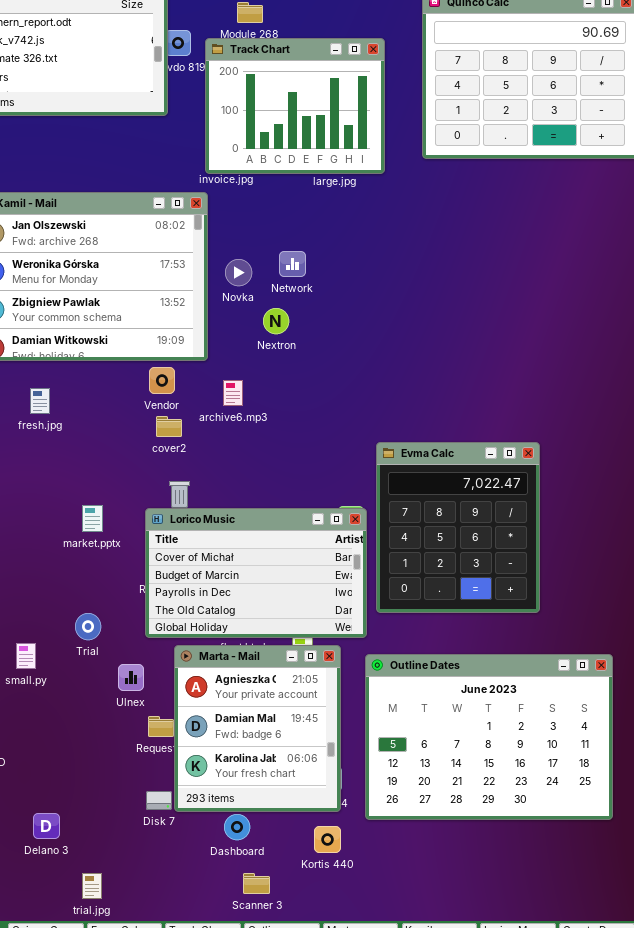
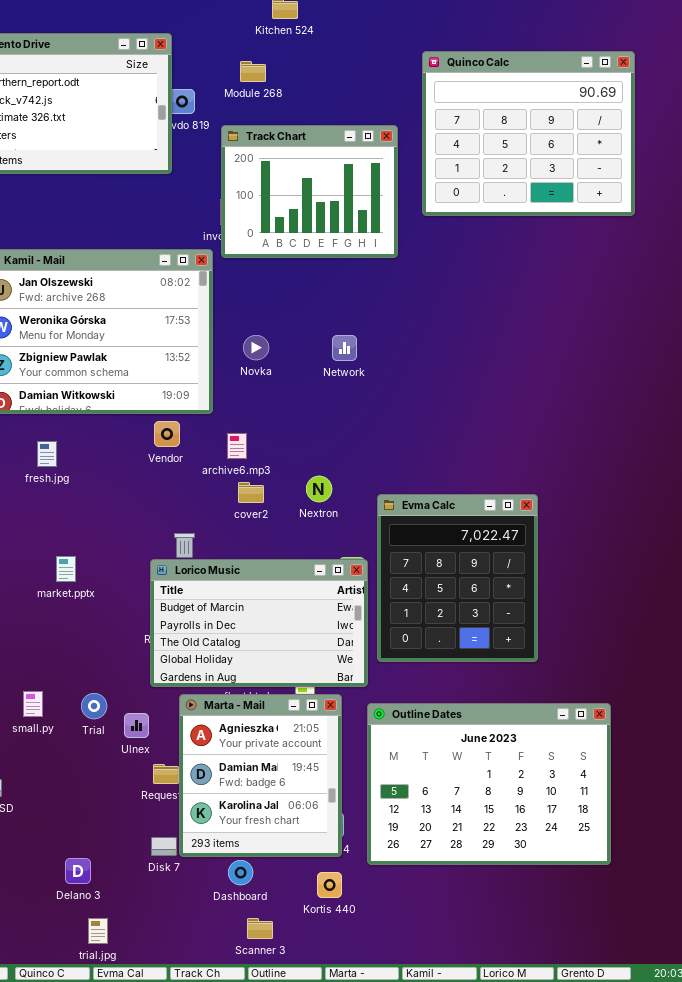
Track Chart: [205,38,385,174] -> [221,125,398,258], moved
Network: [279,251,306,277] -> [332,335,357,361], moved
Novka: [225,259,252,286] -> [243,335,269,360], moved
Nextron: [263,308,289,334] -> [306,476,332,502], moved
cover2: [156,416,182,437] -> [238,482,264,503], moved
market.pptx: [82,505,103,532] -> [56,556,76,582], moved
Lorico Music: [145,508,367,638] -> [150,559,368,687], scrolled down 1 row
Trial: [75,613,101,640] -> [81,693,107,719], moved
Delano 3: [33,813,60,839] -> [65,858,91,884], moved

